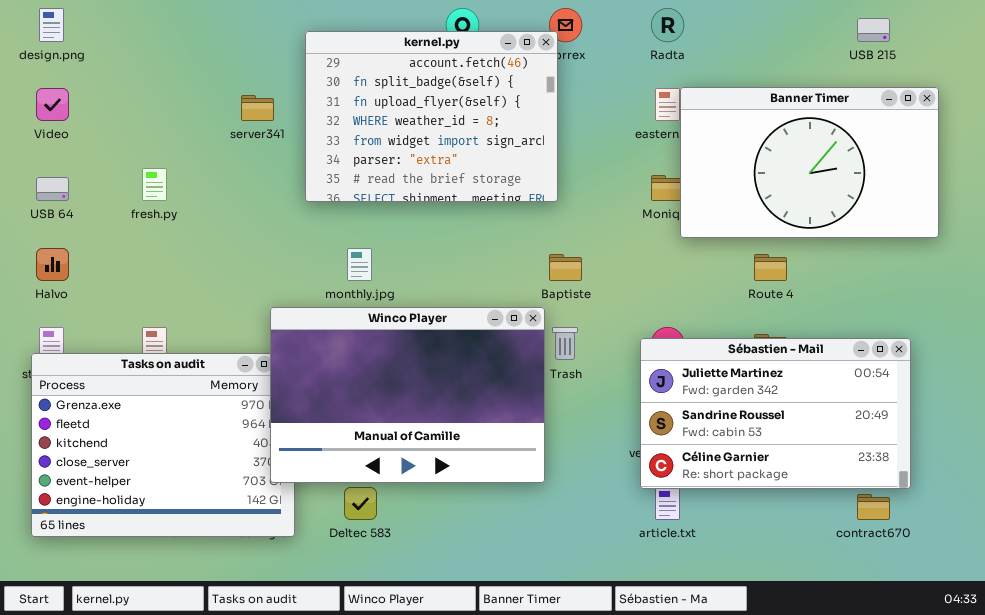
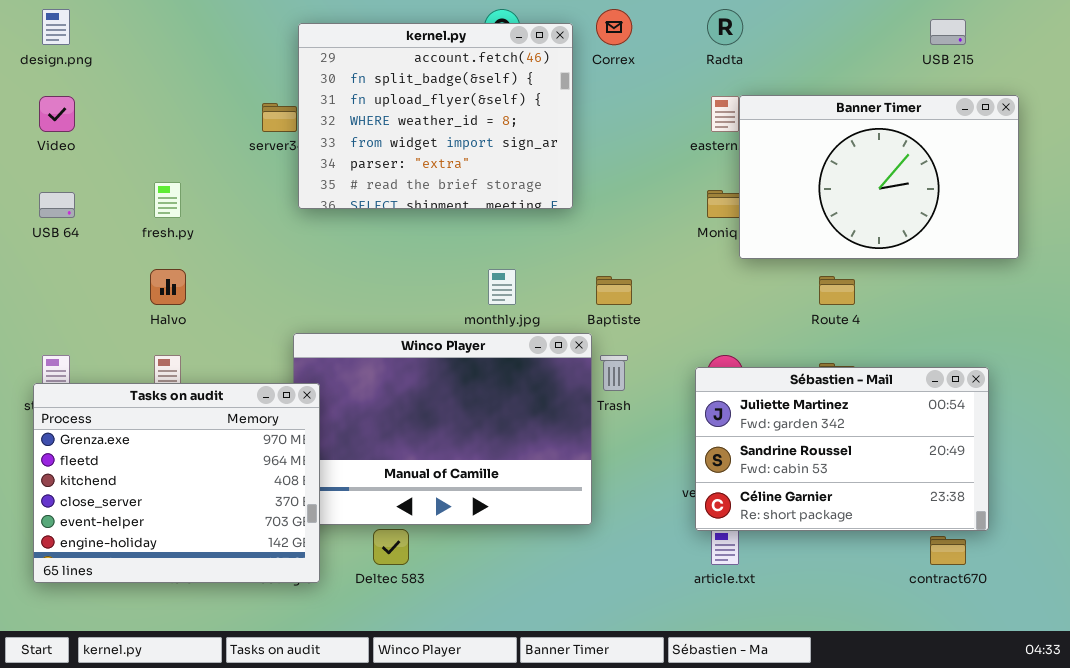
kernel.py: [305,31,558,202] -> [298,23,573,209], moved
Halvo: [36,248,69,281] -> [150,269,186,305], moved
monthly.jpg: [347,248,372,281] -> [488,269,516,305], moved
Tasks on audit: [31,353,295,537] -> [33,383,320,583], raised

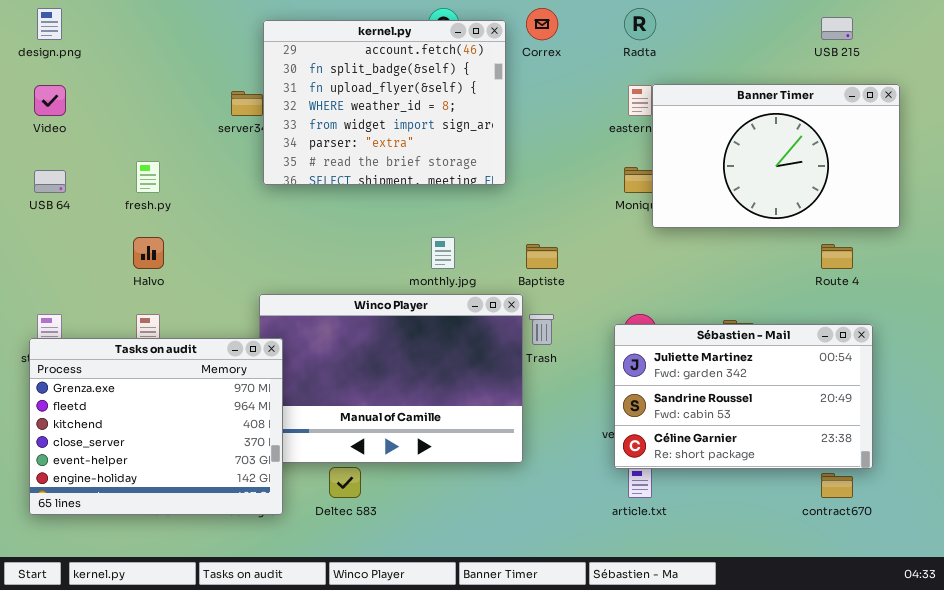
Route 4: [819,276,855,305] -> [821,244,853,269], moved

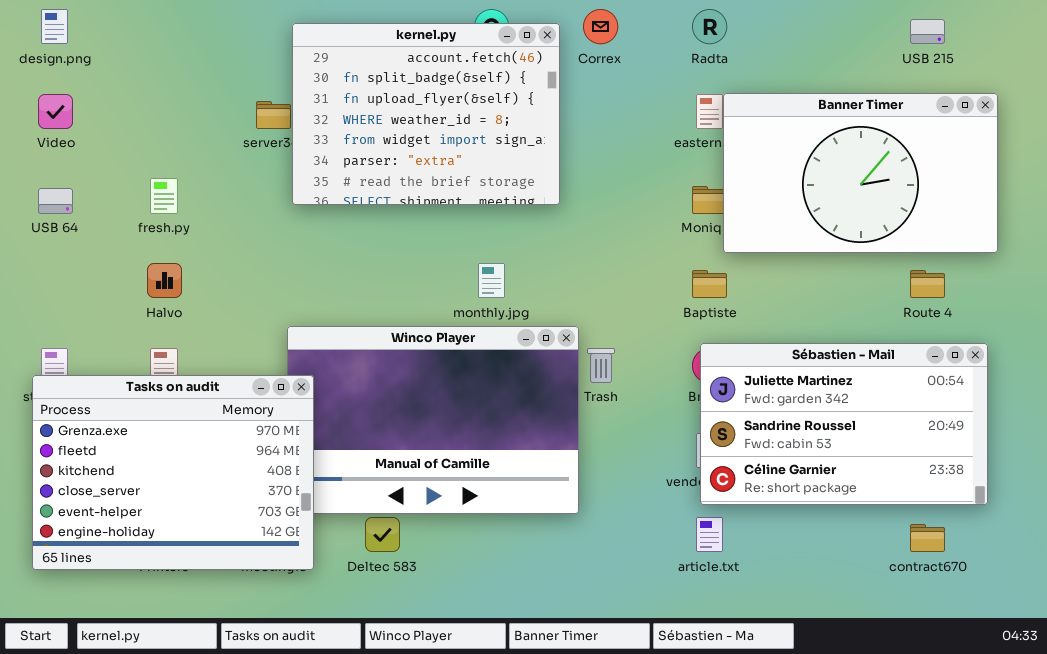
Baptiste: [526,244,558,269] -> [692,270,727,298], moved
Sébastien - Mail: [614,324,873,469] -> [700,343,988,505], moved

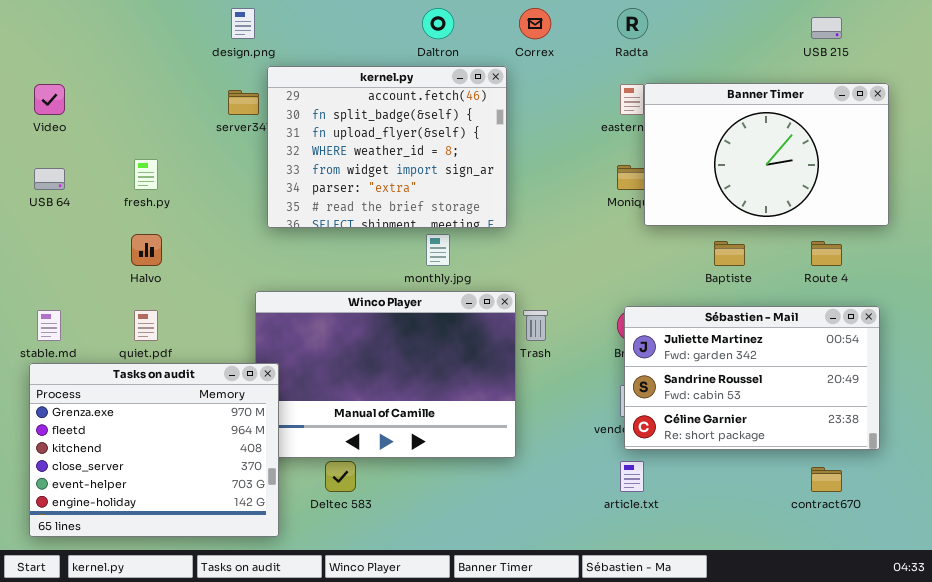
design.png: [41,9,68,44] -> [231,8,255,39], moved
kernel.py: [292,23,560,205] -> [267,66,507,228], moved
Baptiste: [692,270,727,298] -> [714,241,745,266], moved
Tasks on audit: [32,375,314,570] -> [29,363,279,537], moved

